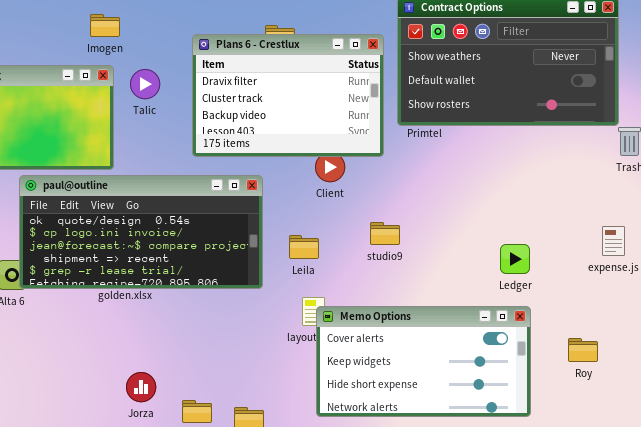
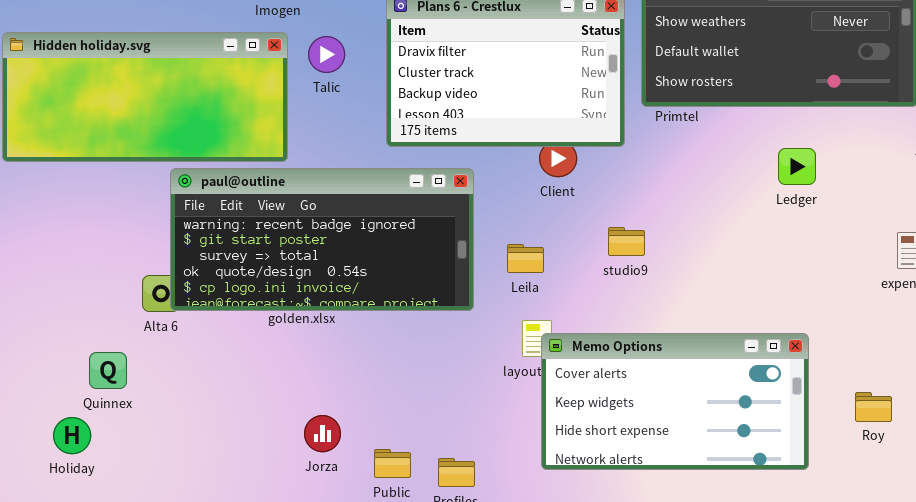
paul@outline: [19,175,263,289] -> [170,168,474,311], scrolled up 3 rows
Ledger: [500,244,530,274] -> [778,148,816,185], moved
Roy: [568,338,598,362] -> [855,392,892,422], moved

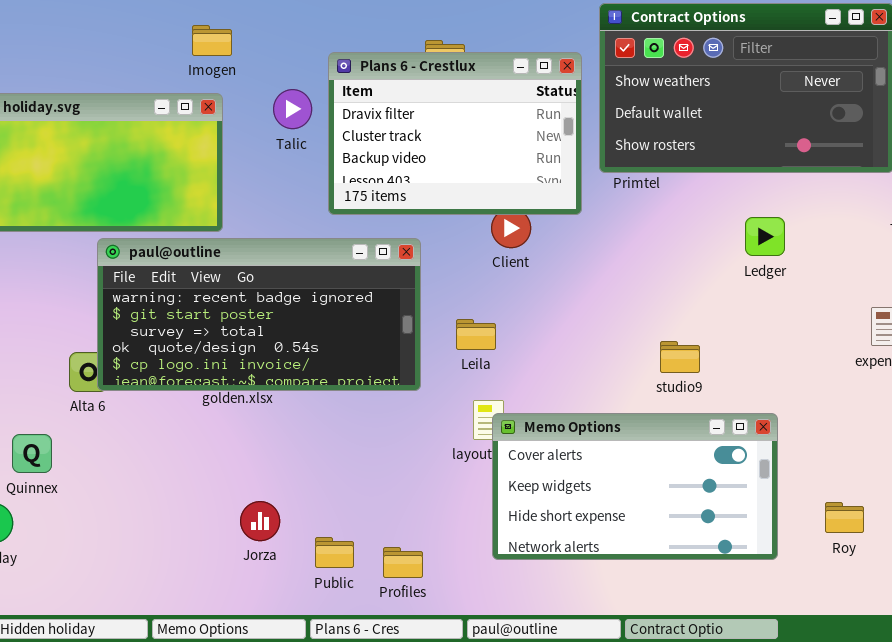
Talic: [308,36,345,73] -> [273,89,312,129], moved
studio9: [608,227,645,256] -> [660,341,700,373], moved
Roy: [855,392,892,422] -> [825,502,864,533], moved

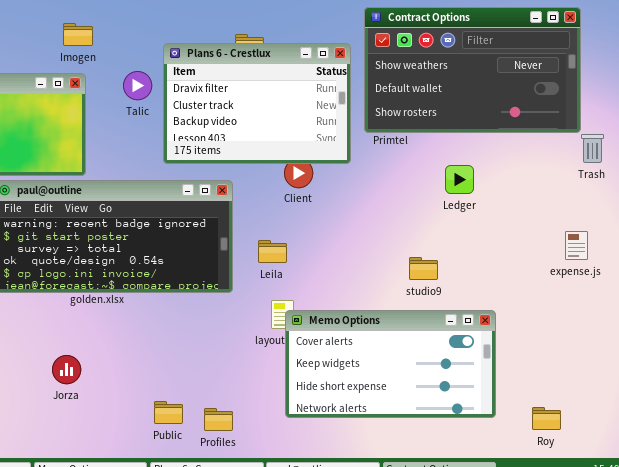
Ledger: [745,217,785,256] -> [445,165,474,194], moved
Jorza: [240,501,280,541] -> [52,355,81,384], moved
Roy: [825,502,864,533] -> [532,407,561,430], moved

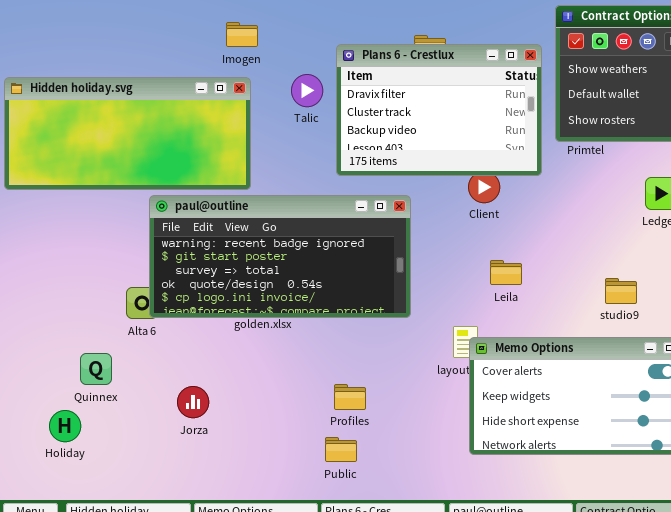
Leila: [258,240,287,263] -> [490,260,522,285], moved
Jorza: [52,355,81,384] -> [177,386,209,418], moved
Profiles: [204,408,233,431] -> [334,384,366,410], moved

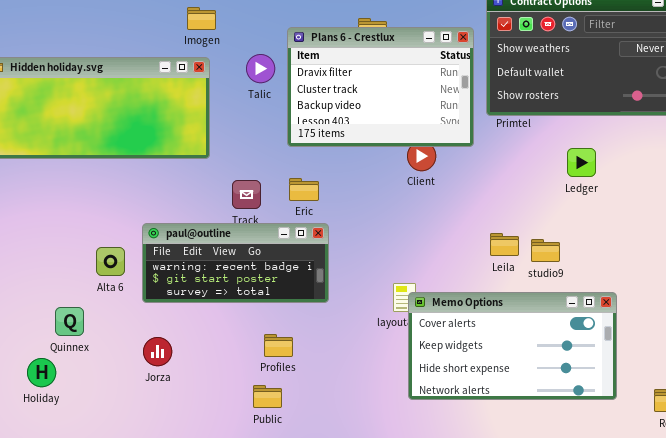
paul@outline: [149,195,411,318] -> [142,223,329,303], moved, resized
Leila: [490,260,522,285] -> [490,233,519,256], moved
Profiles: [334,384,366,410] -> [264,334,293,357], moved
Public: [325,437,357,462] -> [253,385,282,408], moved

